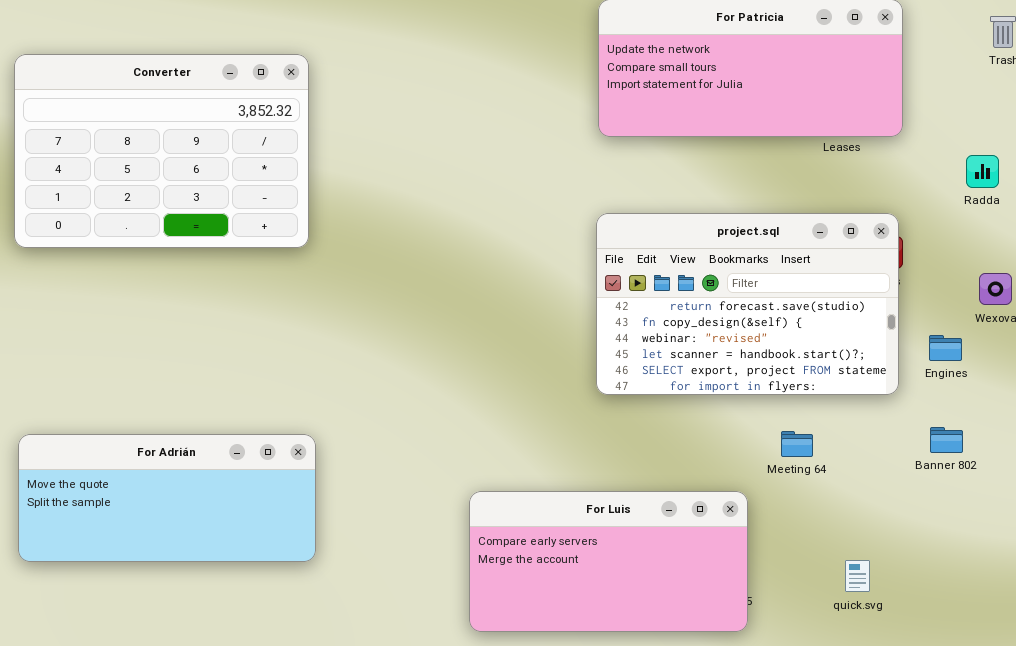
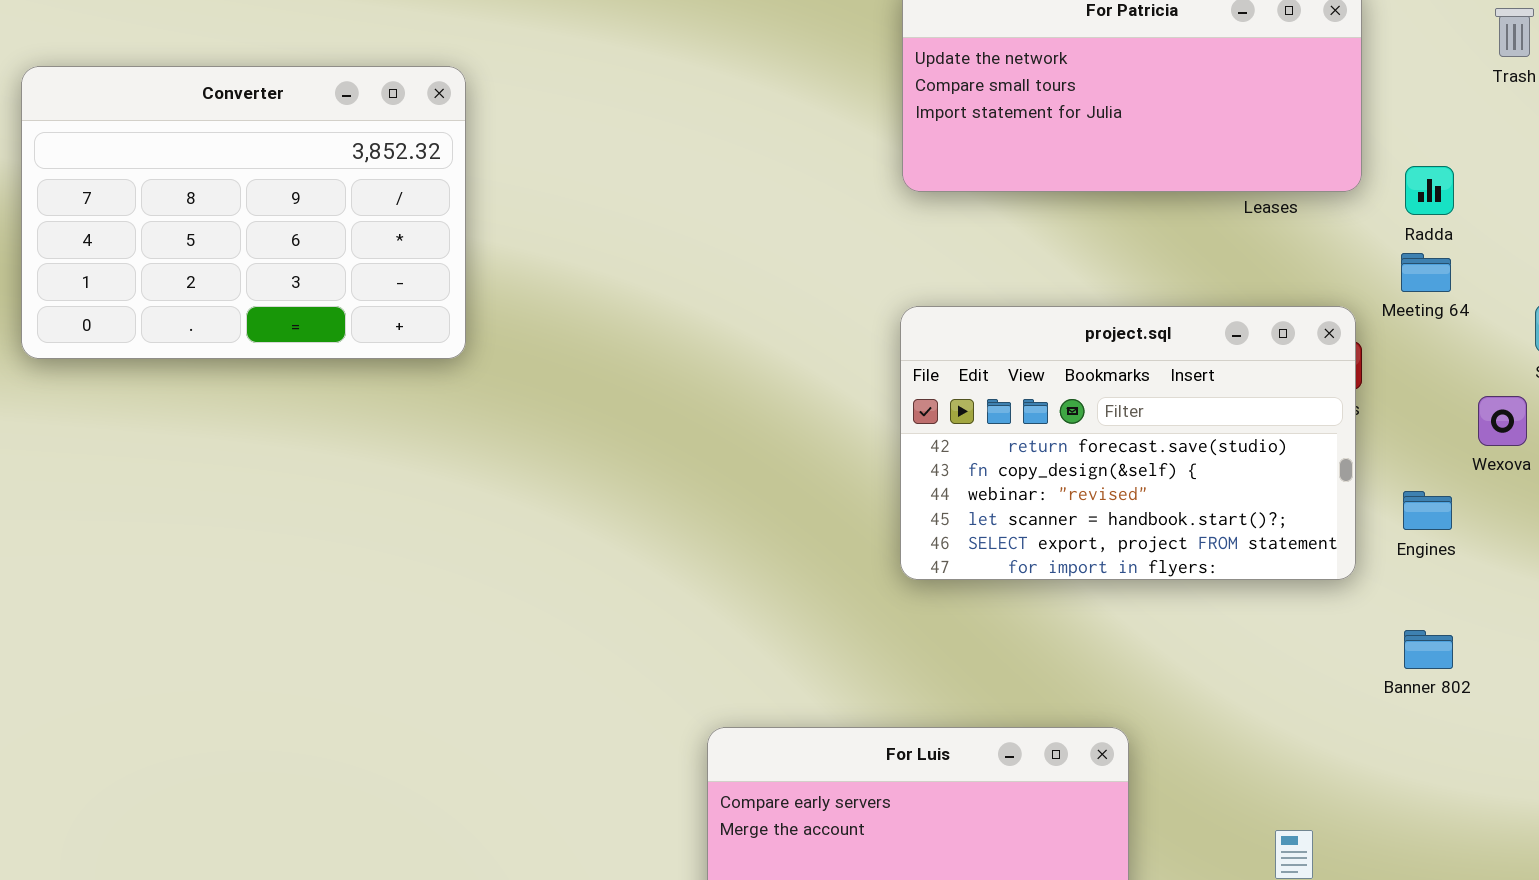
Radda: [966,155,999,188] -> [1405,166,1454,215], moved
Meeting 64: [781,431,813,457] -> [1401,253,1451,292], moved
For Adrián: [18,434,316,562] -> none, closed

